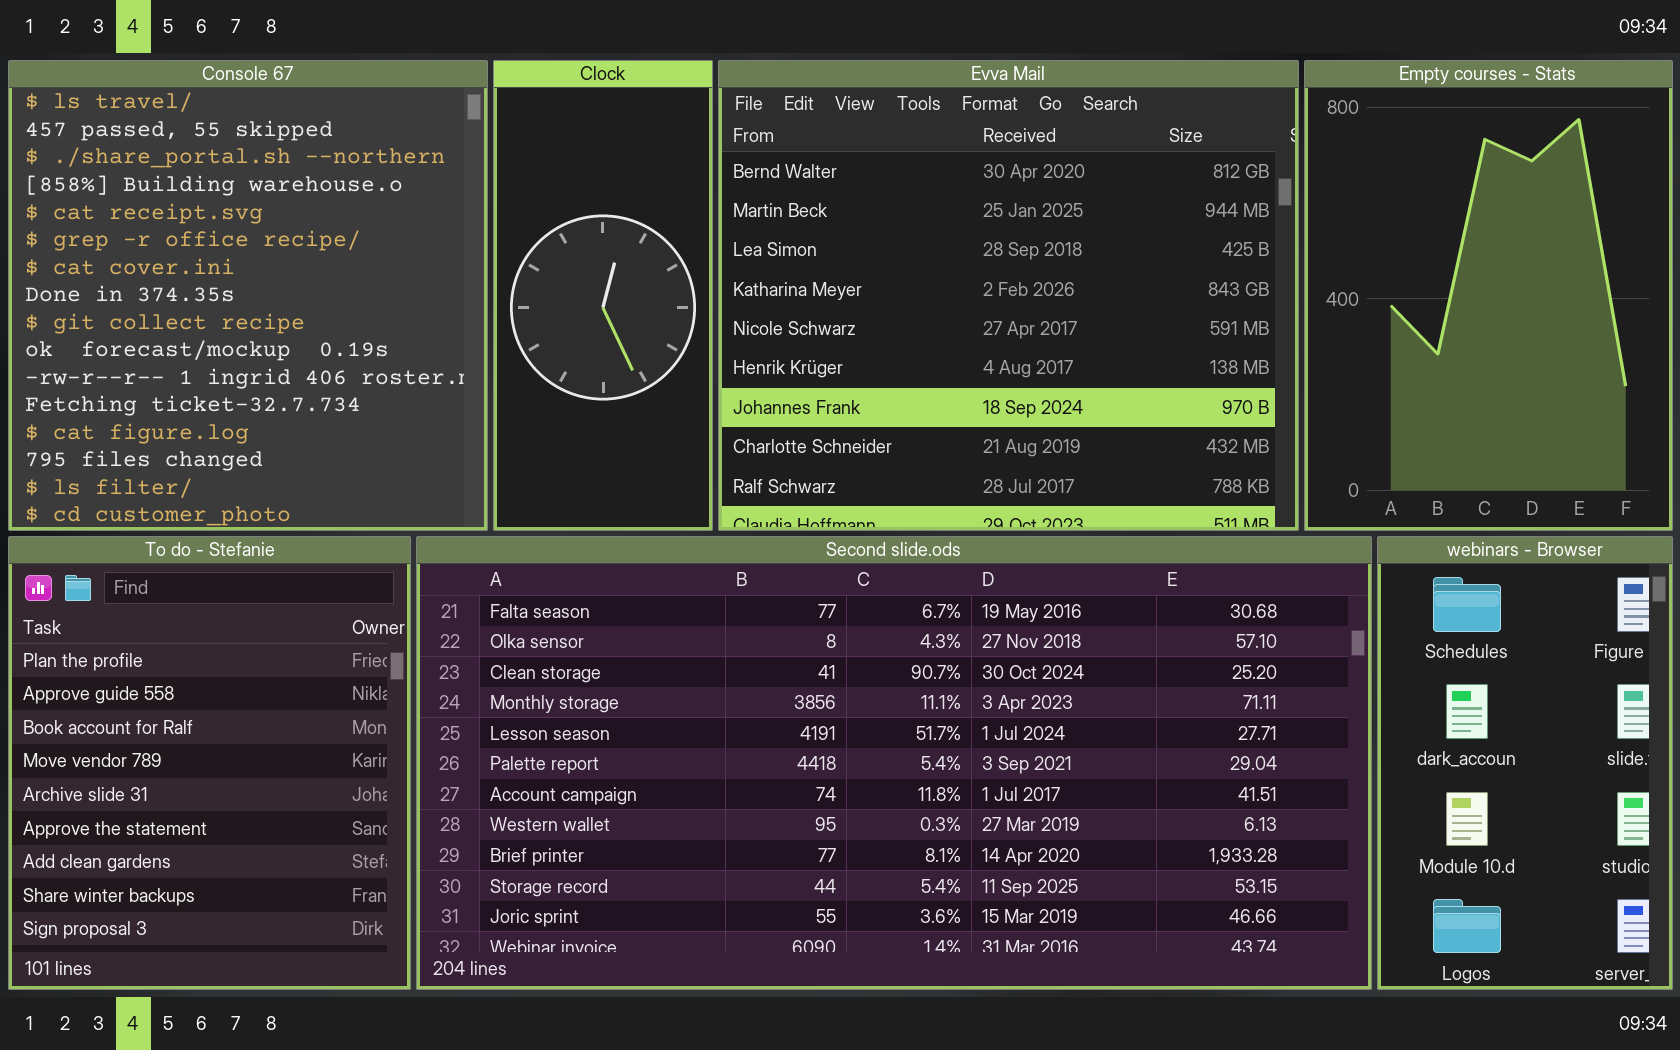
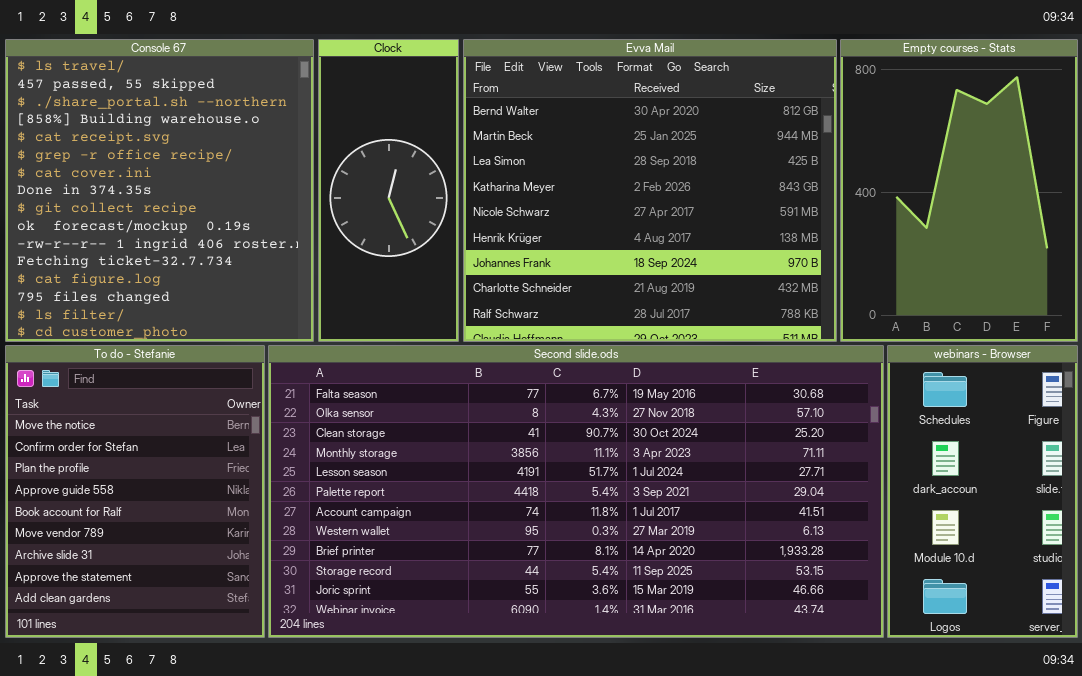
To do - Stefanie: [8,536,411,990] -> [5,345,265,638], scrolled up 2 rows

